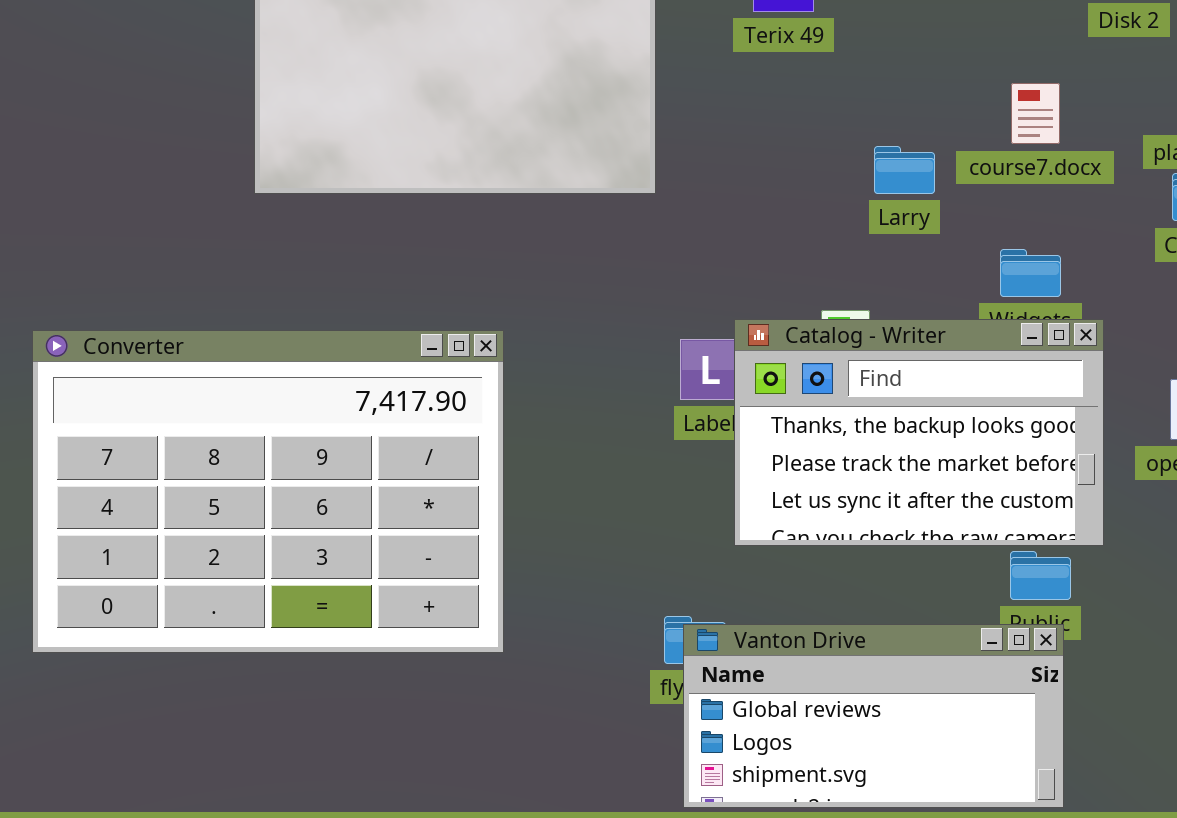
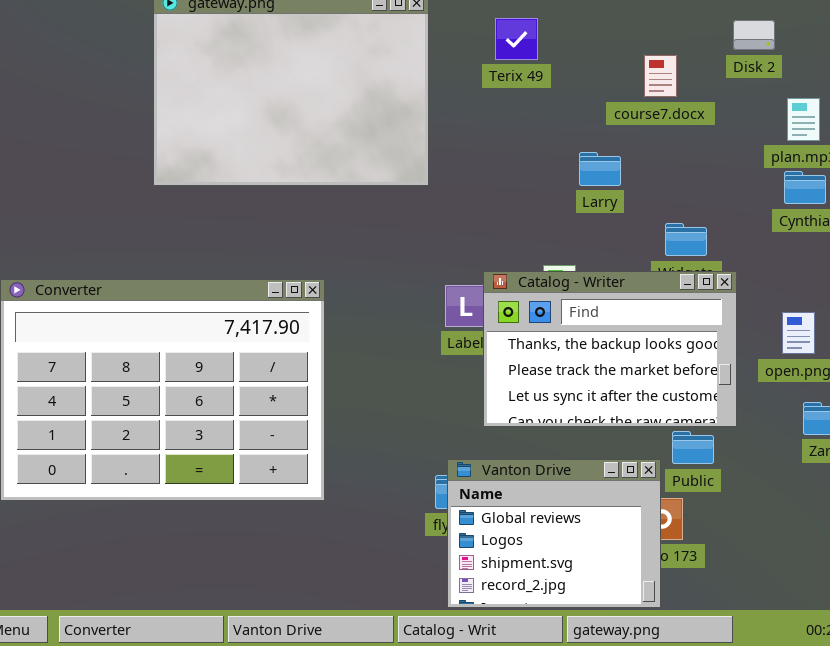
course7.docx: [1011,83,1060,144] -> [644,55,677,97], moved
Vanton Drive: [683,624,1064,808] -> [447,459,661,608], resized

